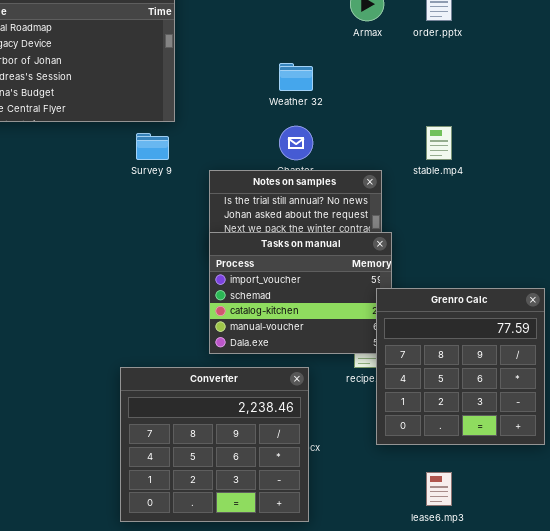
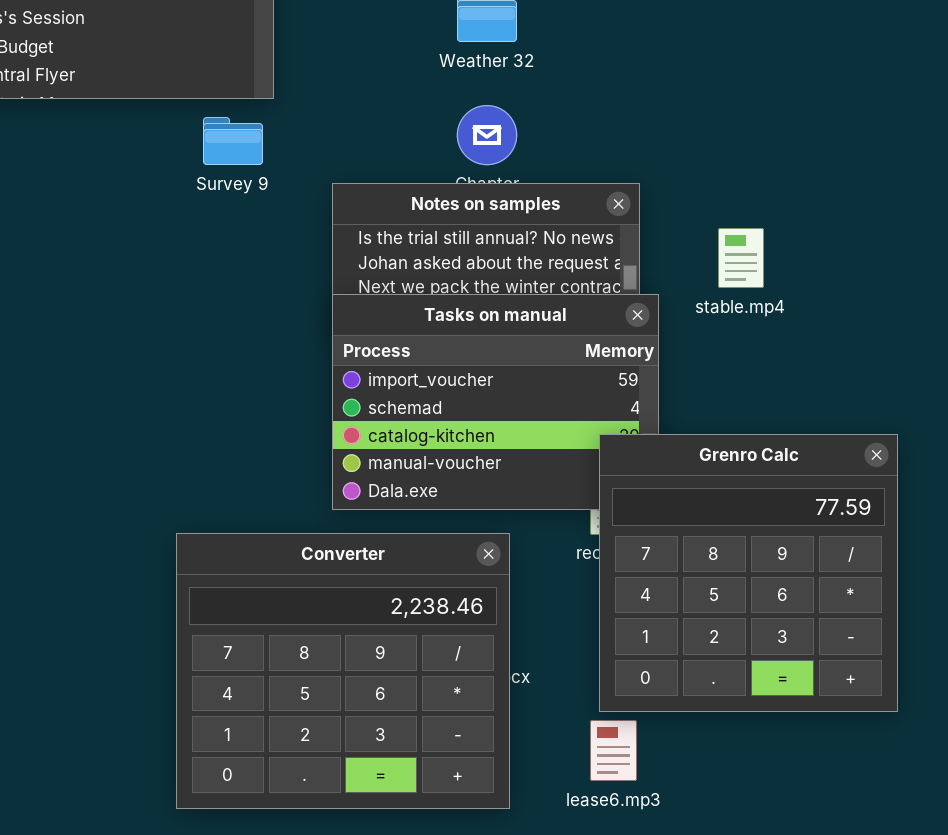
stable.mp4: [426,126,452,160] -> [718,228,764,288], moved
Grenro Calc: [376,288,545,445] -> [599,434,898,712], moved
lease6.mp3: [426,472,452,506] -> [590,720,637,781], moved

